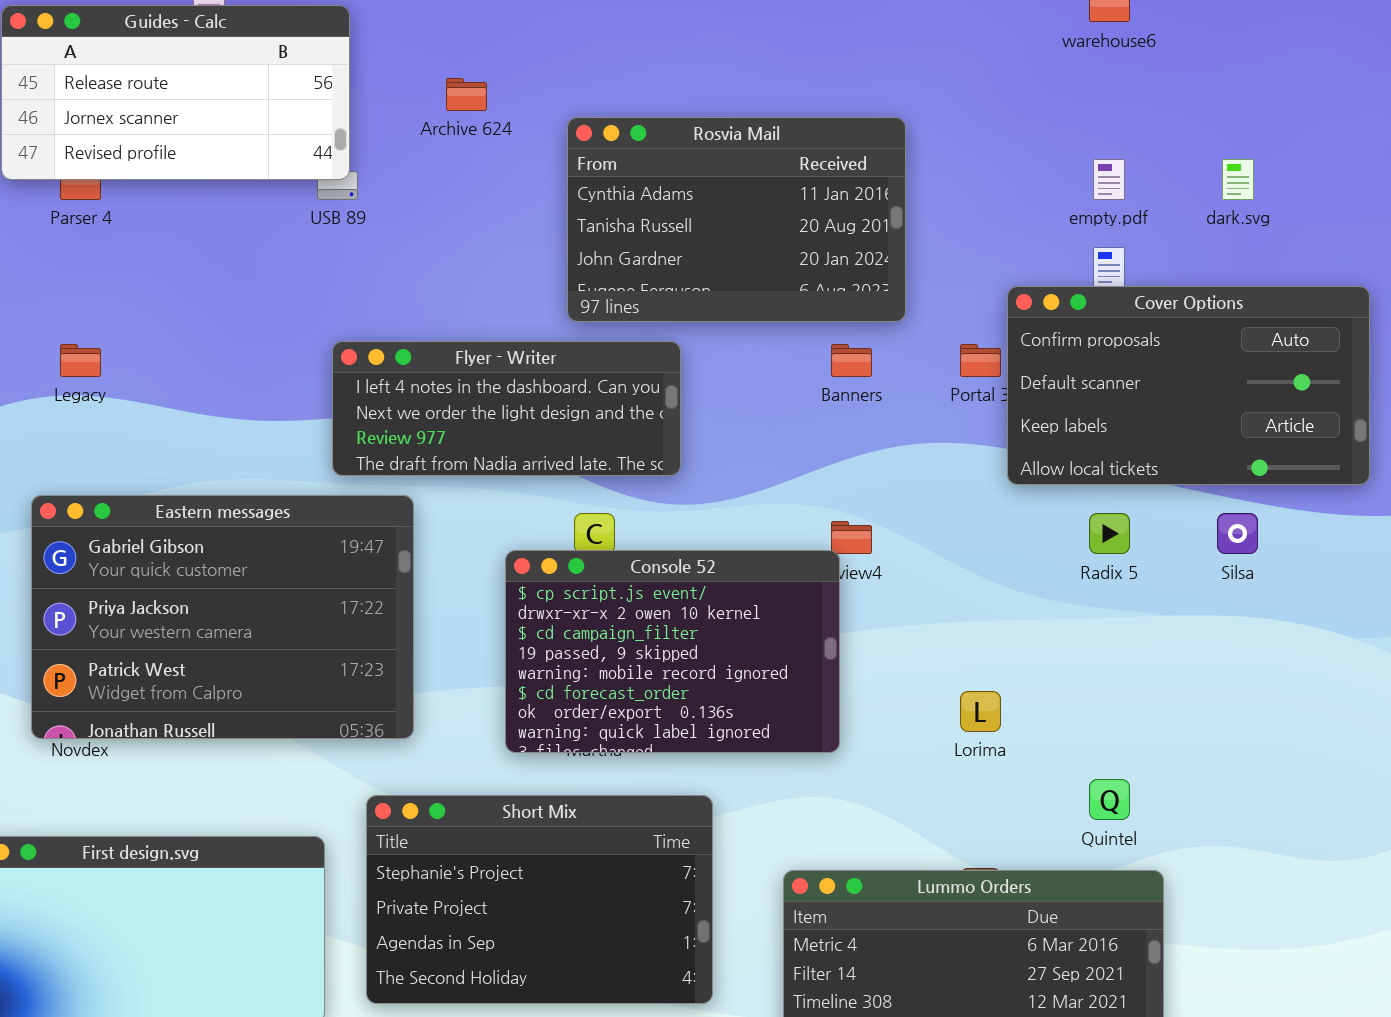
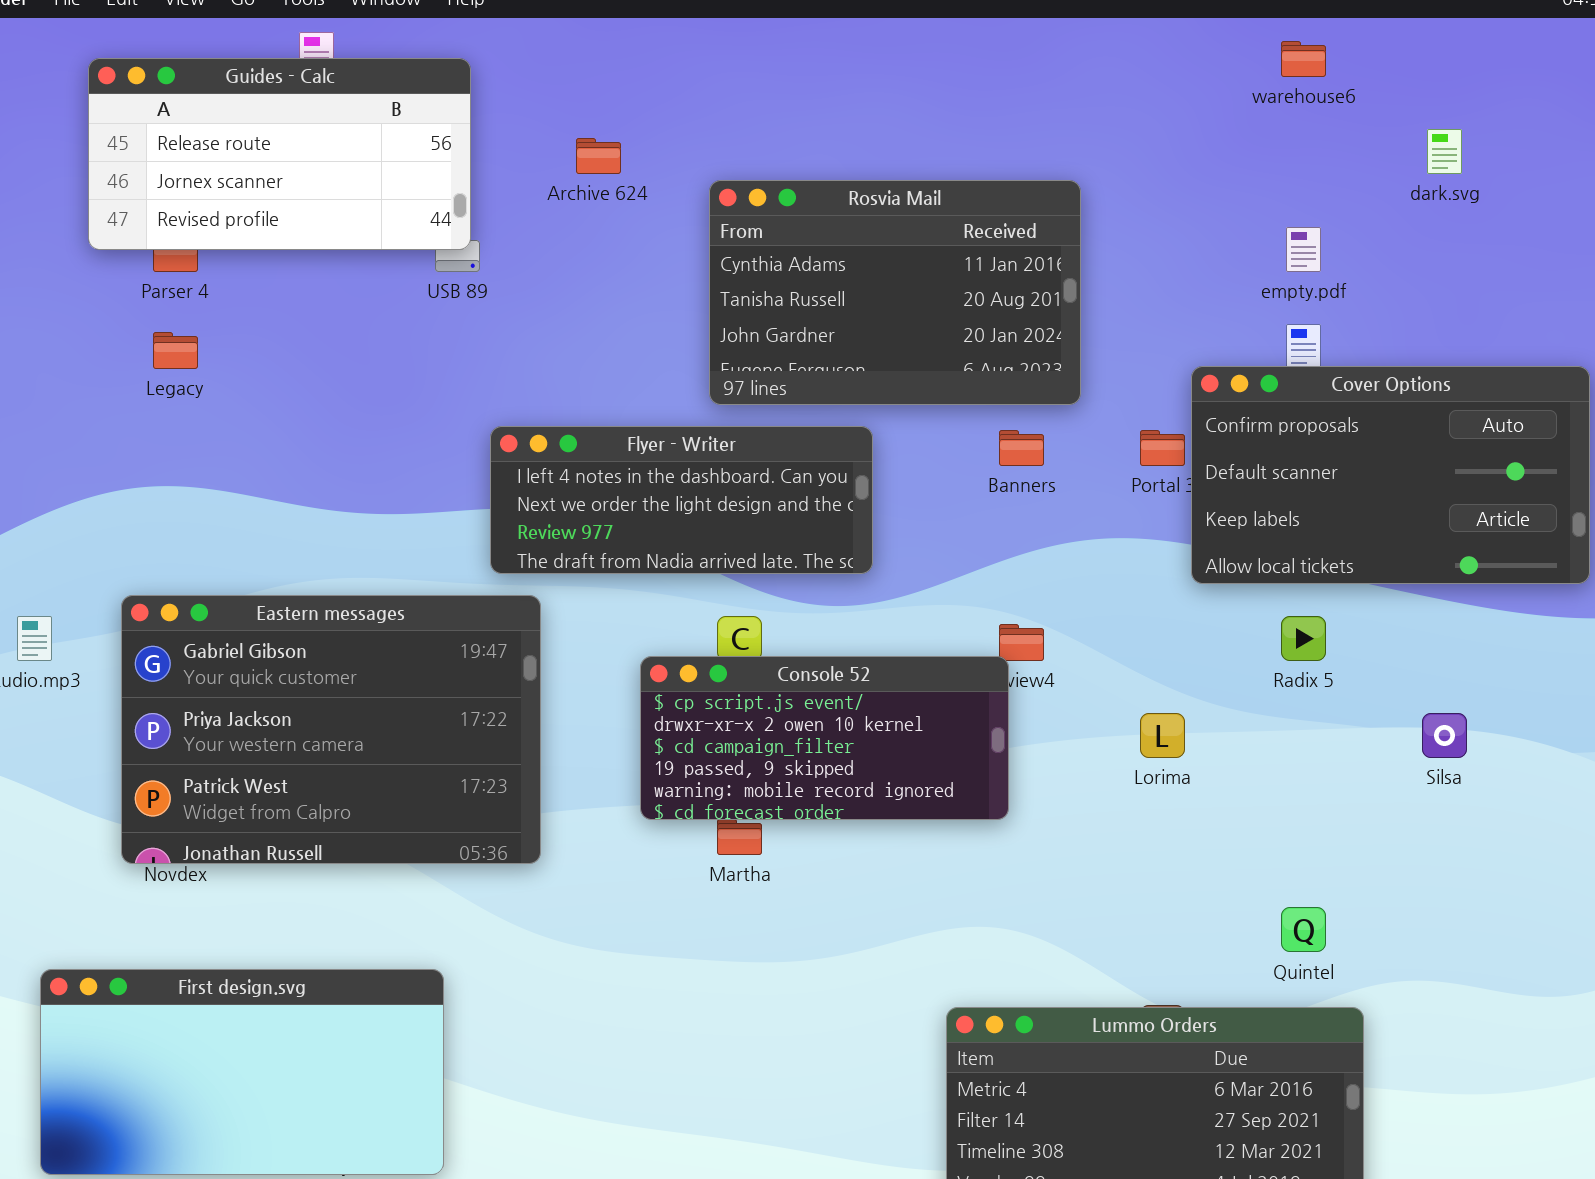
dark.svg: [1222,159,1254,200] -> [1427,129,1462,174], moved
Flyer - Writer: [332,341,681,476] -> [490,426,873,574], moved
Legacy: [60,344,101,377] -> [153,332,198,369], moved
Silsa: [1217,513,1258,554] -> [1422,713,1467,758], moved
Console 52: [505,550,840,753] -> [640,656,1009,820], resized
Lorima: [960,691,1001,732] -> [1140,713,1185,758], moved
Short Mix: [366,795,713,1004] -> none, closed

